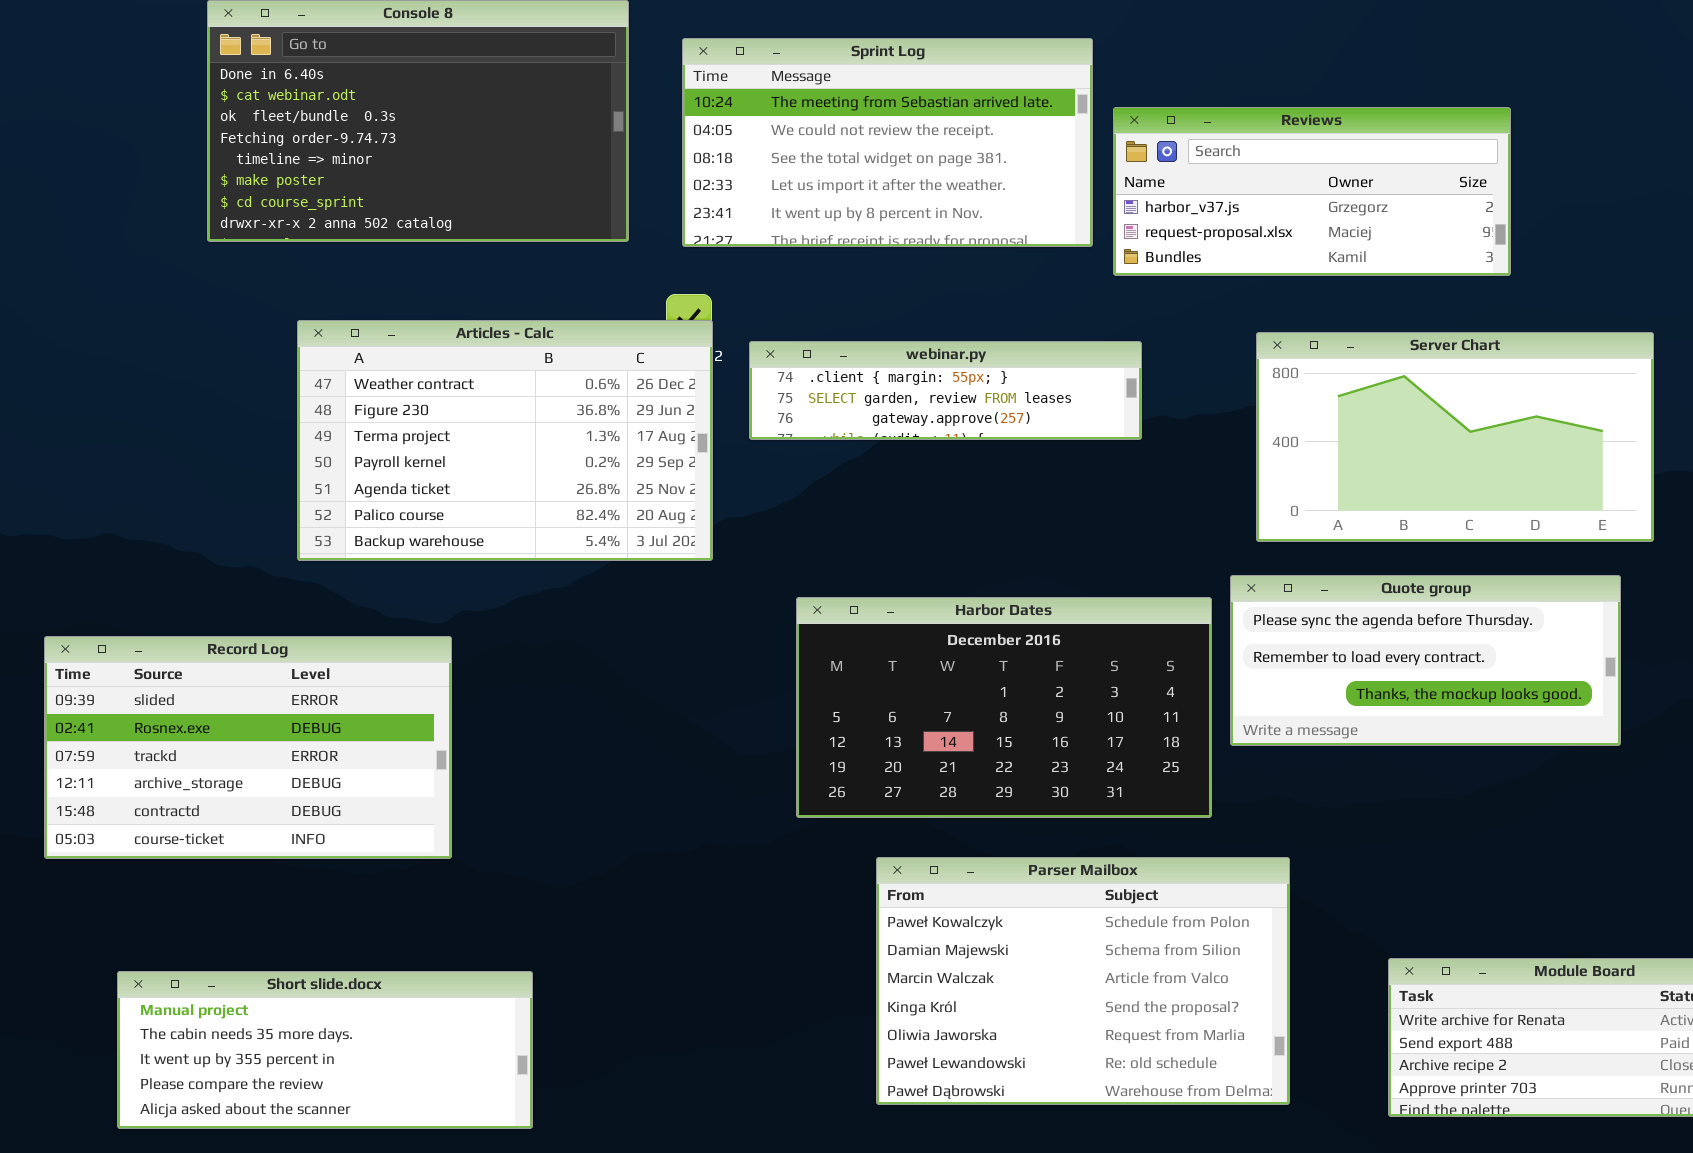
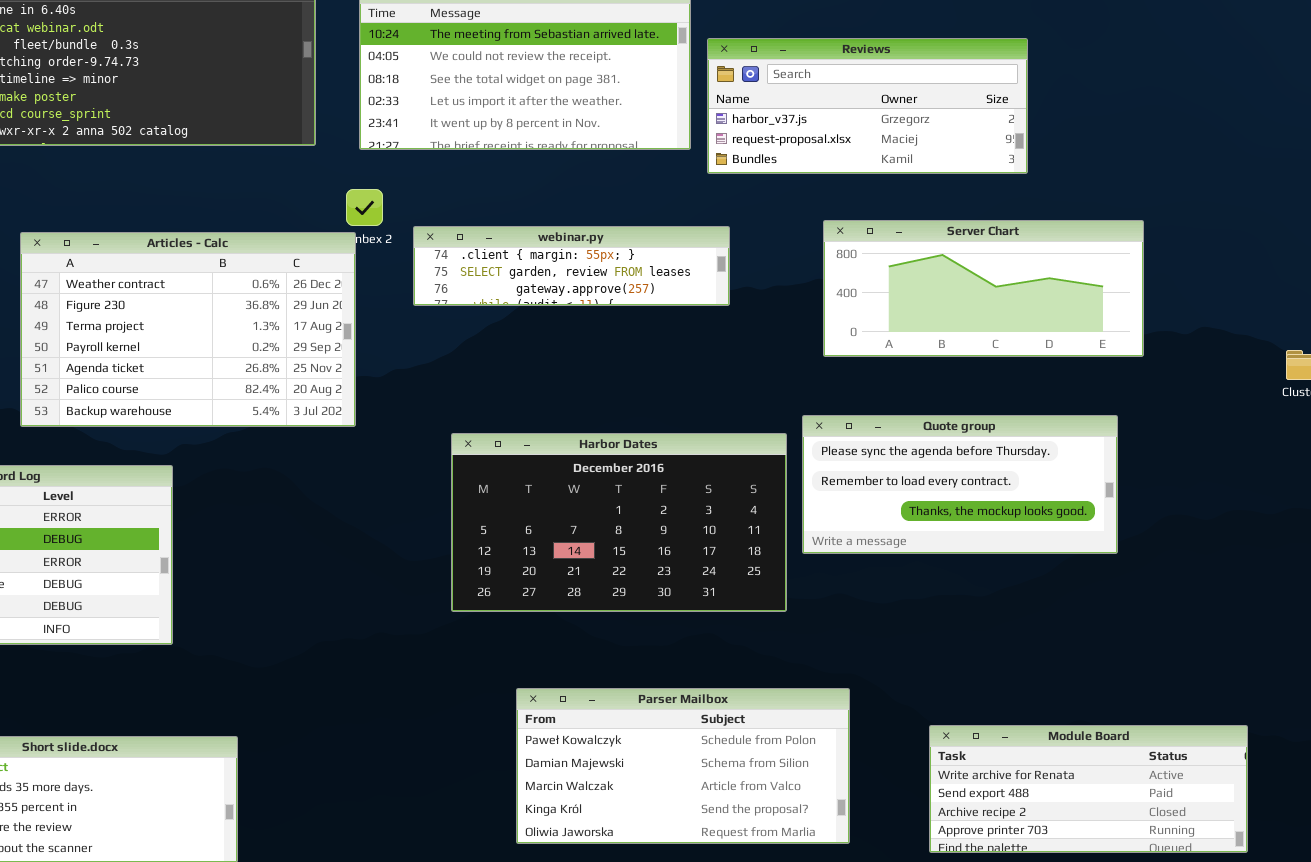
Articles - Calc: [297,320,713,561] -> [20,232,356,427], moved
Server Chart: [1256,332,1654,542] -> [823,220,1144,357], resized
Parser Mailbox: [876,857,1290,1105] -> [516,688,850,844], resized

